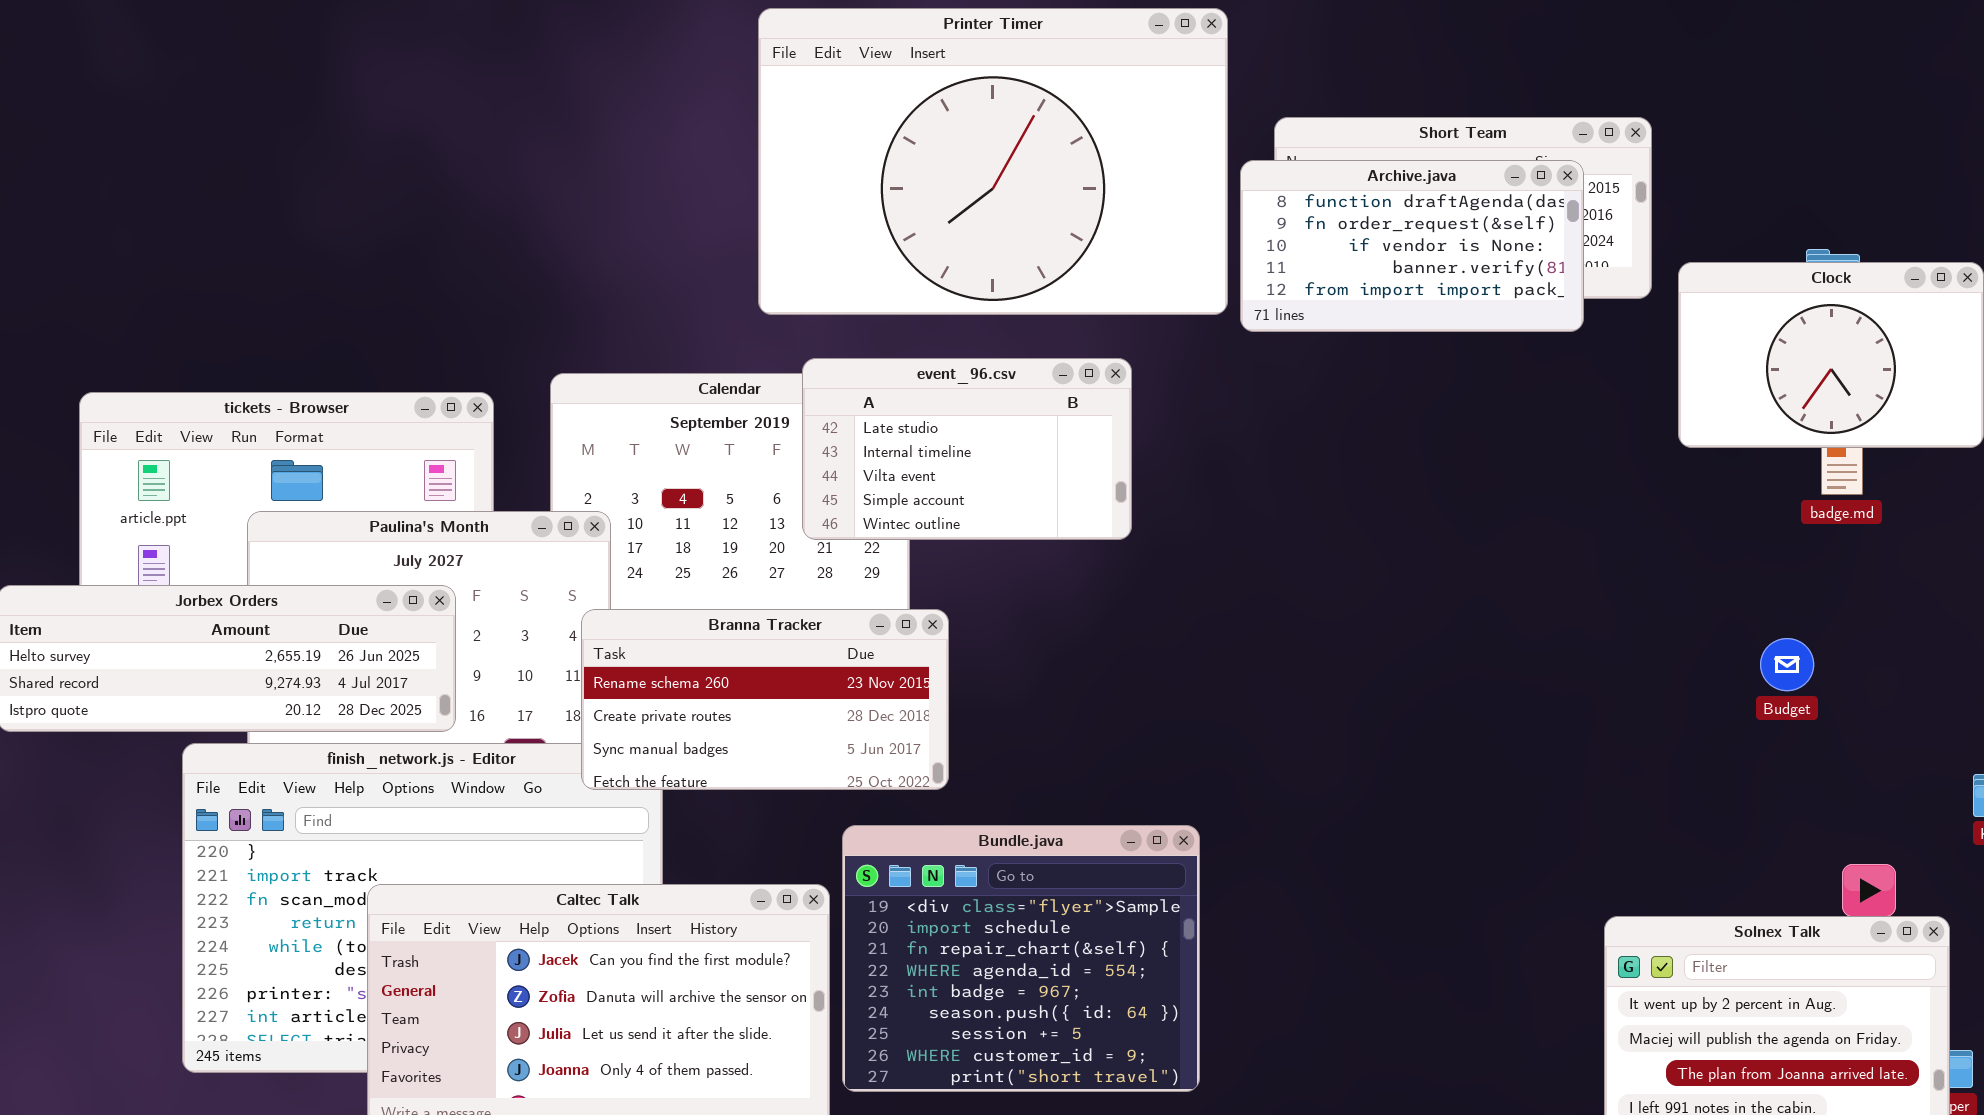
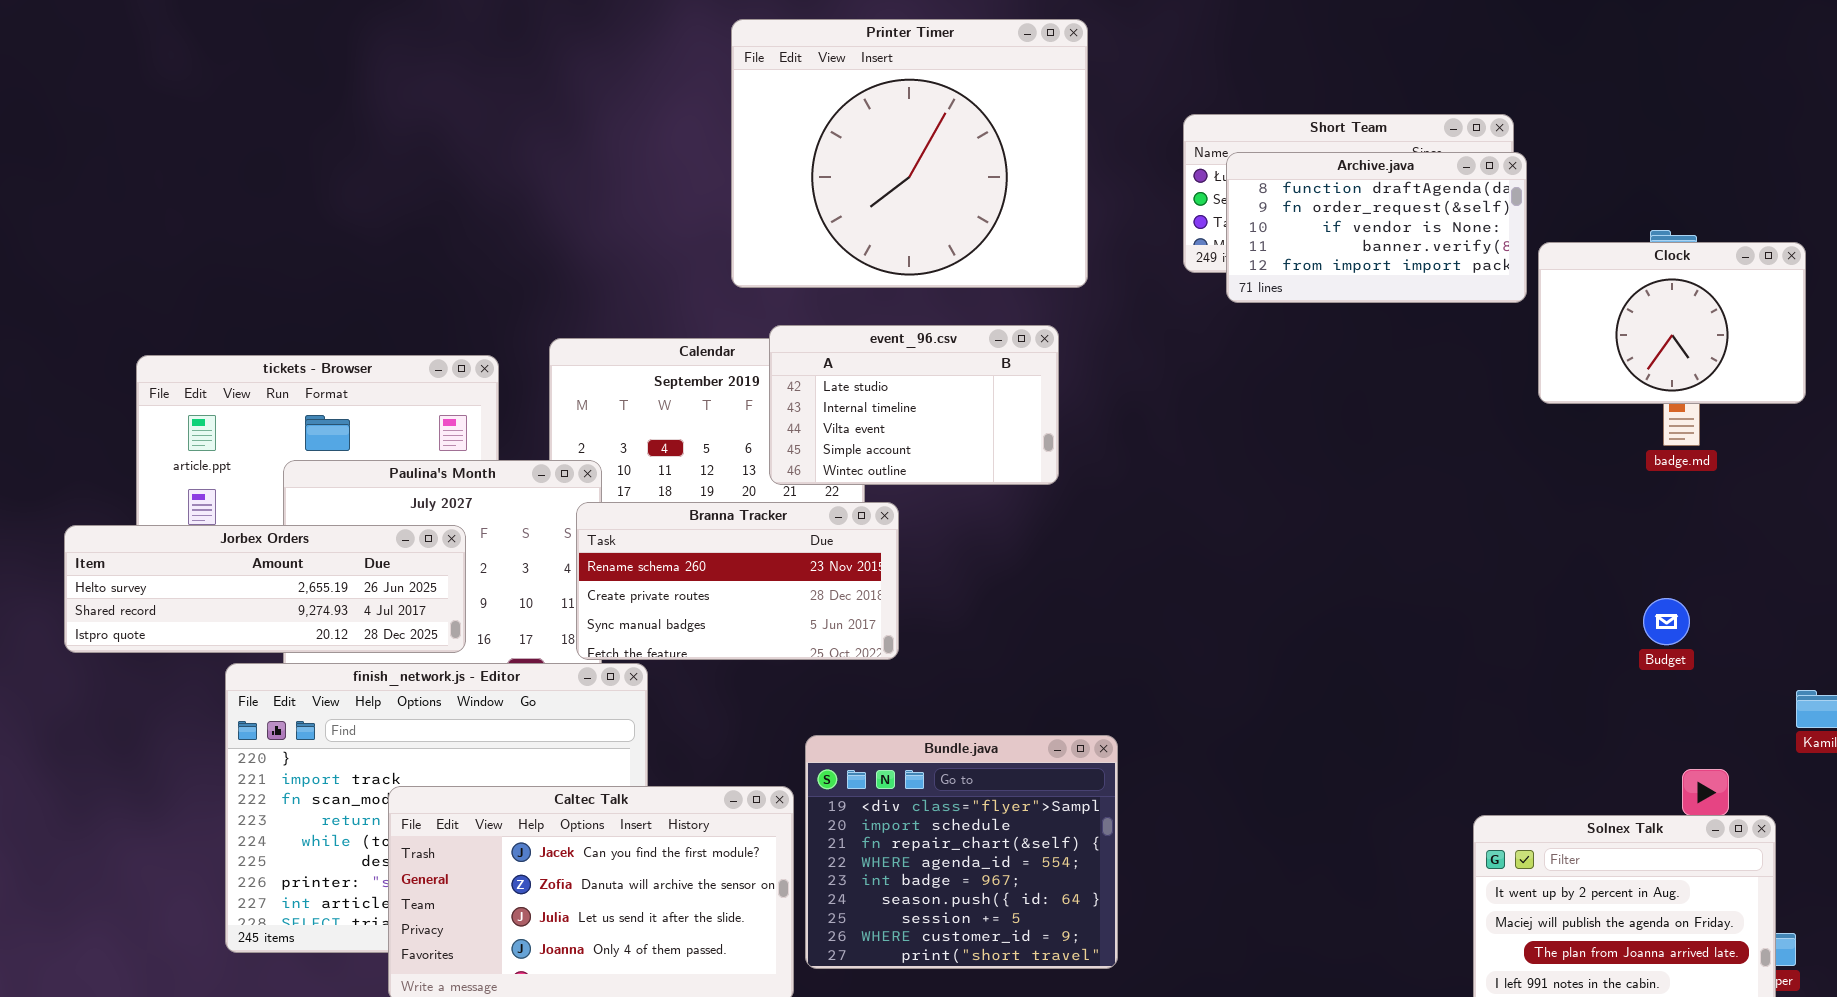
Printer Timer: [758,8,1228,315] -> [731,19,1088,288], resized
Archive.java: [1240,160,1584,332] -> [1226,152,1527,303], moved
Branna Tracker: [581,609,949,790] -> [576,502,899,660], moved
Budget: [1760,638,1814,691] -> [1643,598,1690,645], moved

